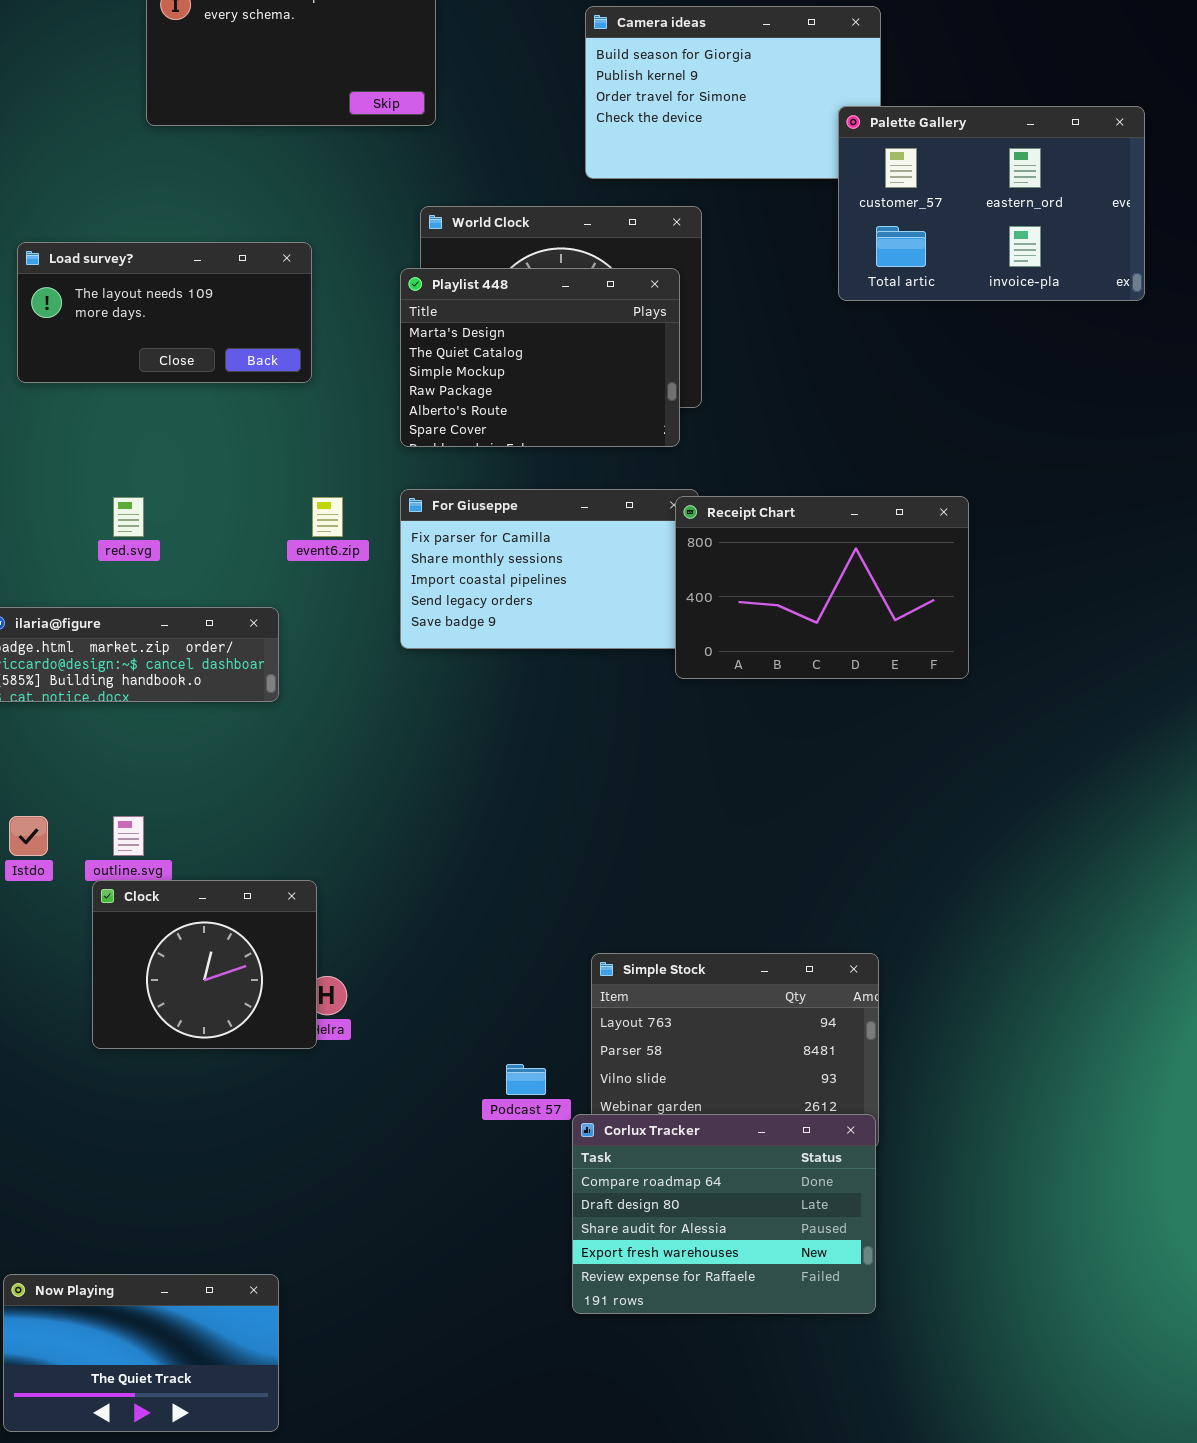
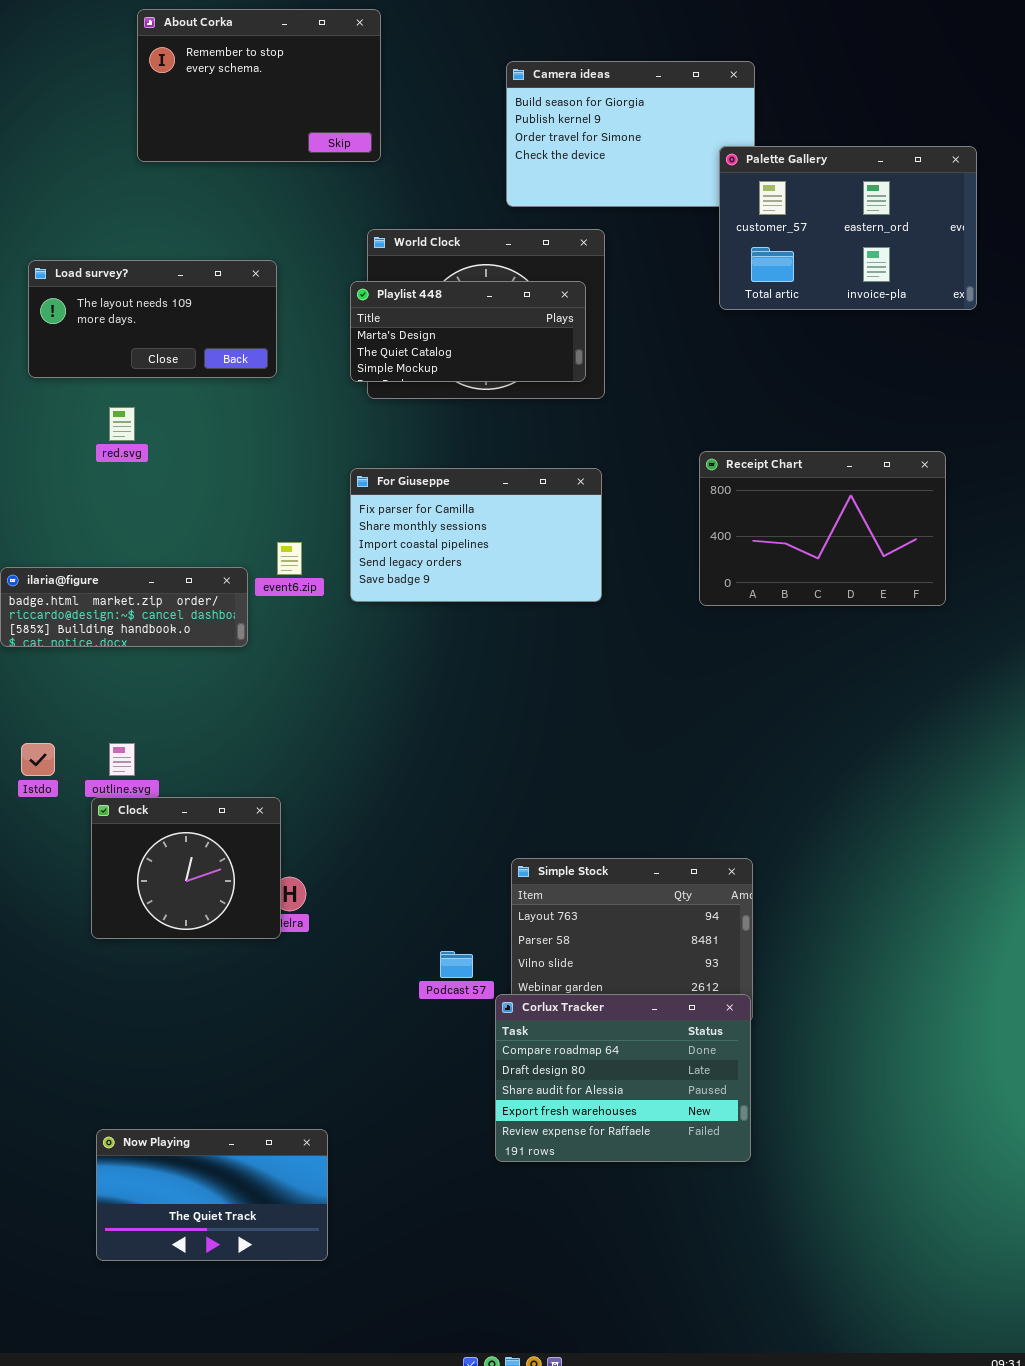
Playlist 448: [400,268,680,447] -> [350,281,586,382], resized
Receipt Chart: [675,496,969,679] -> [699,451,946,606], moved
red.svg: [113,497,144,537] -> [109,407,135,441], moved
event6.zip: [312,497,343,537] -> [277,542,302,575], moved
Now Playing: [3,1274,279,1432] -> [96,1129,328,1261], moved

